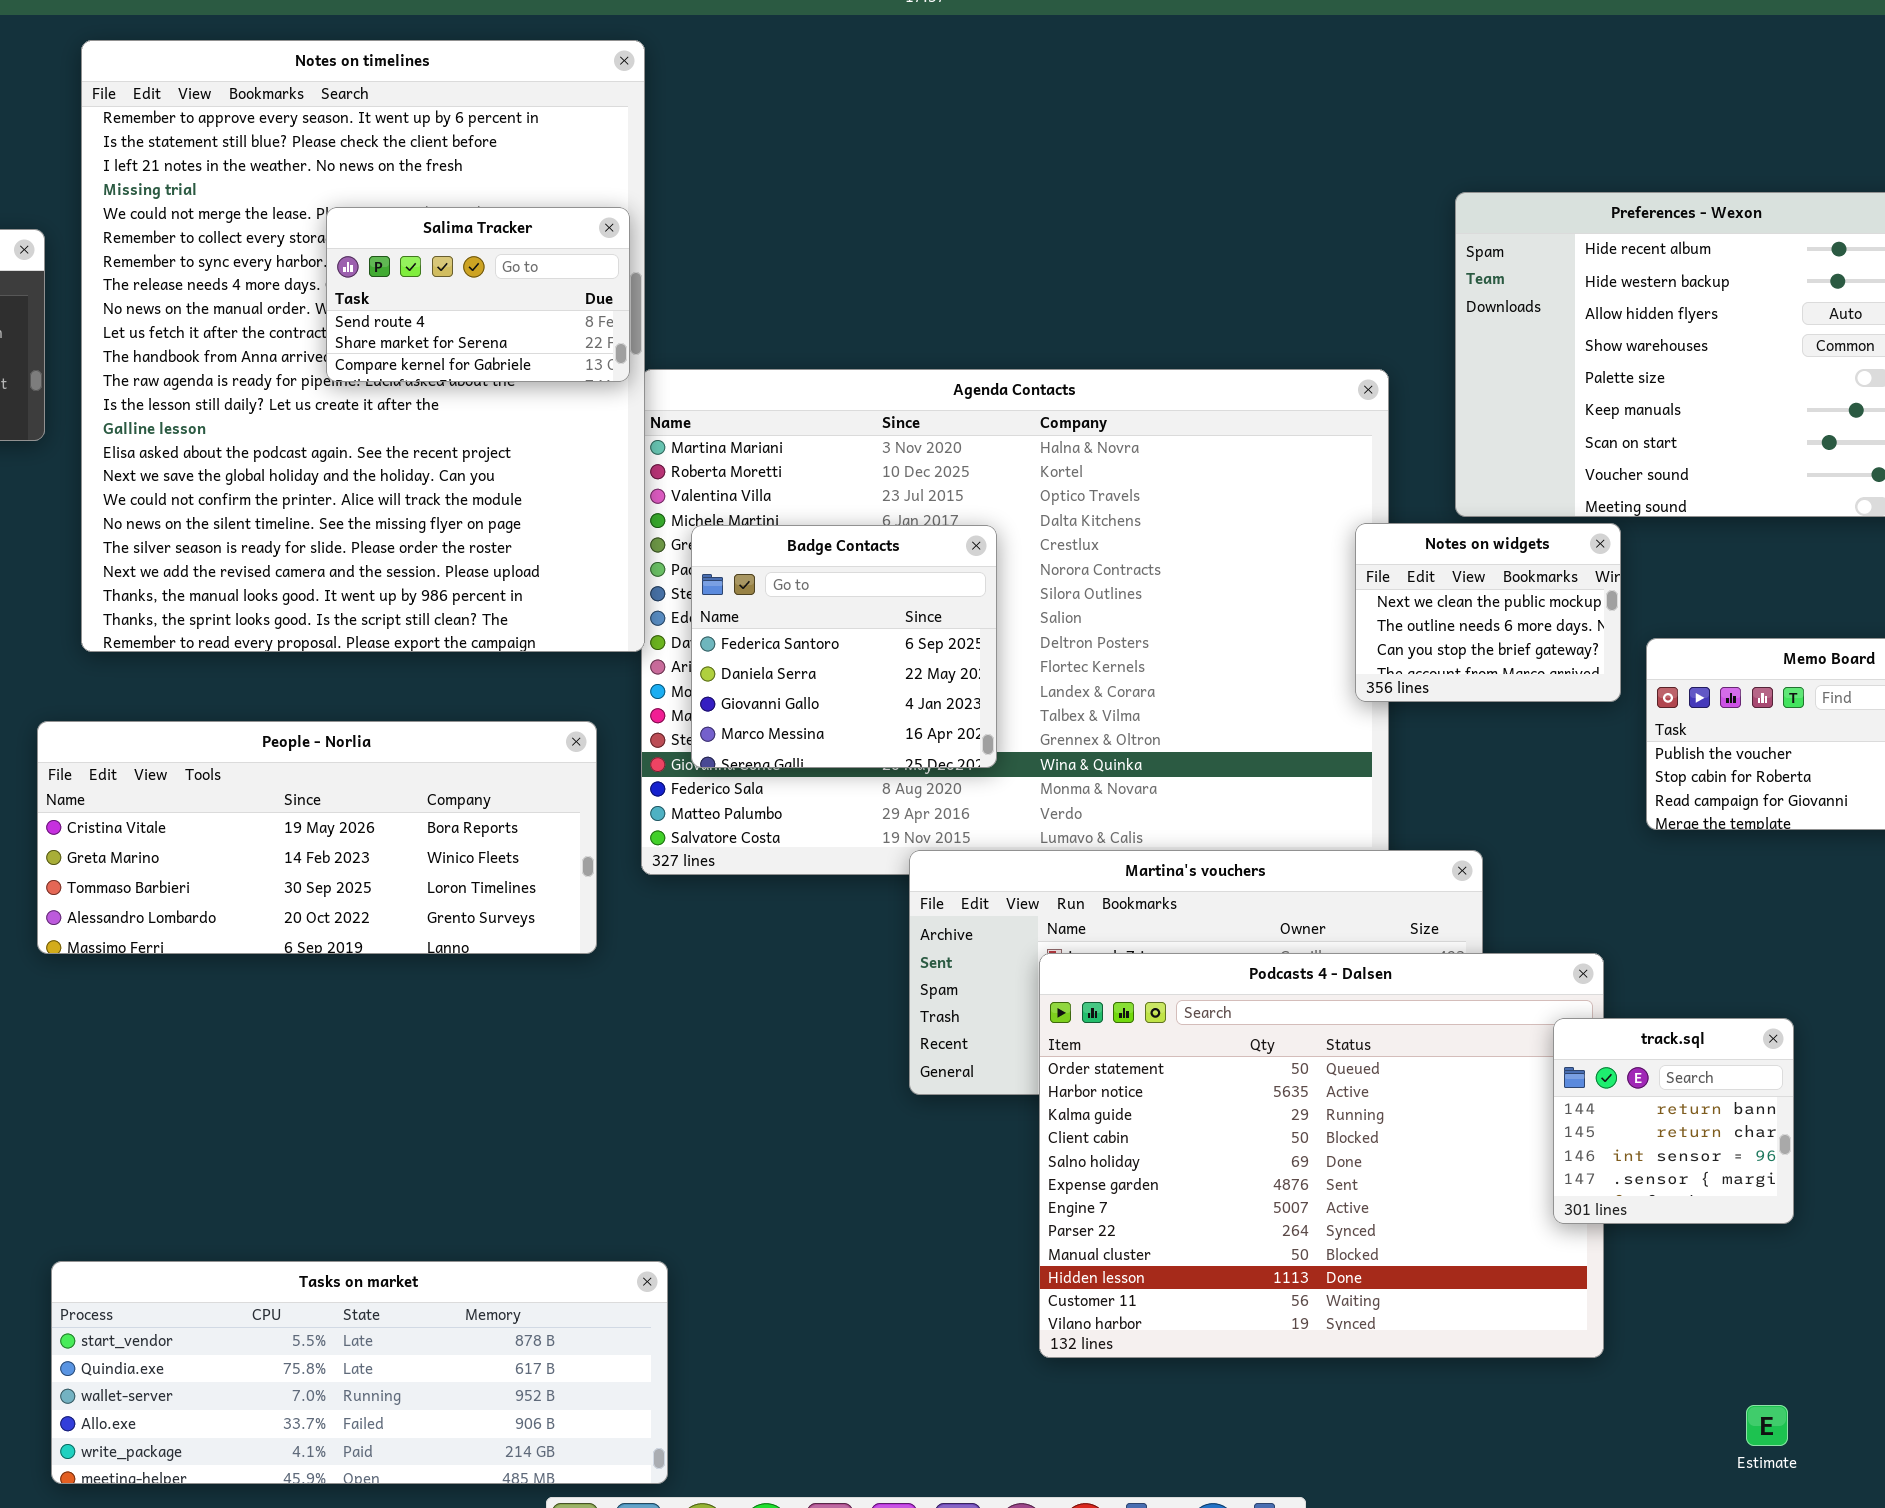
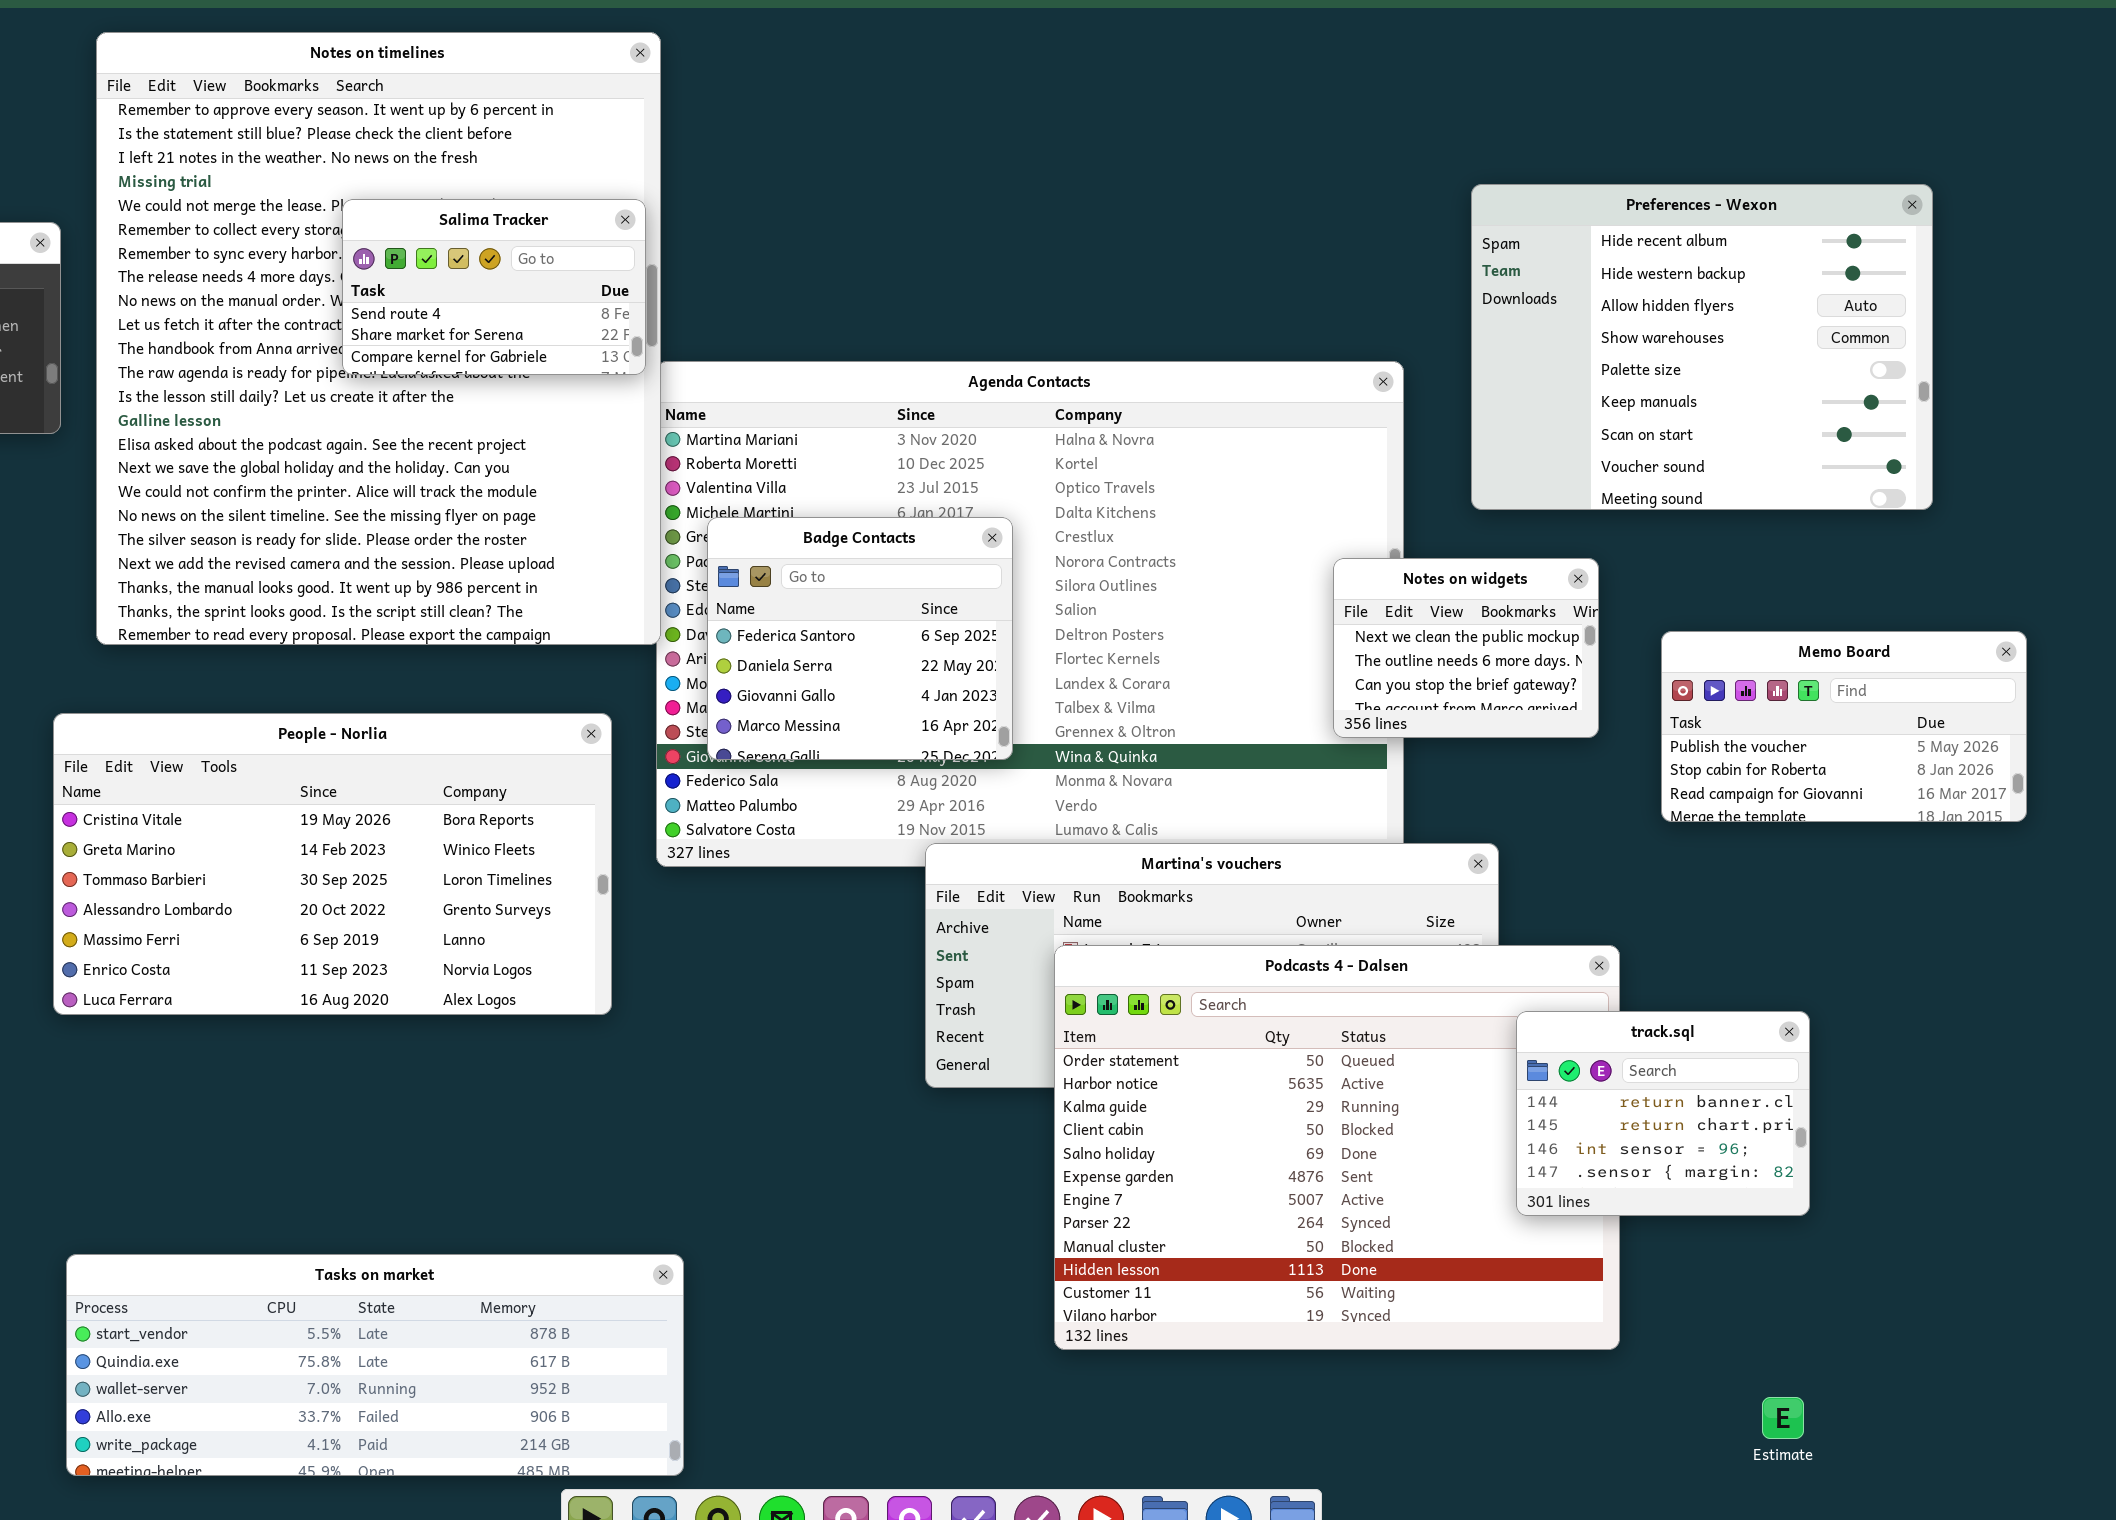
Notes on widgets: [1355,523,1621,702] -> [1333,558,1599,738], moved
People - Norlia: [37,721,597,954] -> [53,713,612,1015], resized
track.sql: [1553,1018,1794,1224] -> [1516,1011,1810,1216], resized

